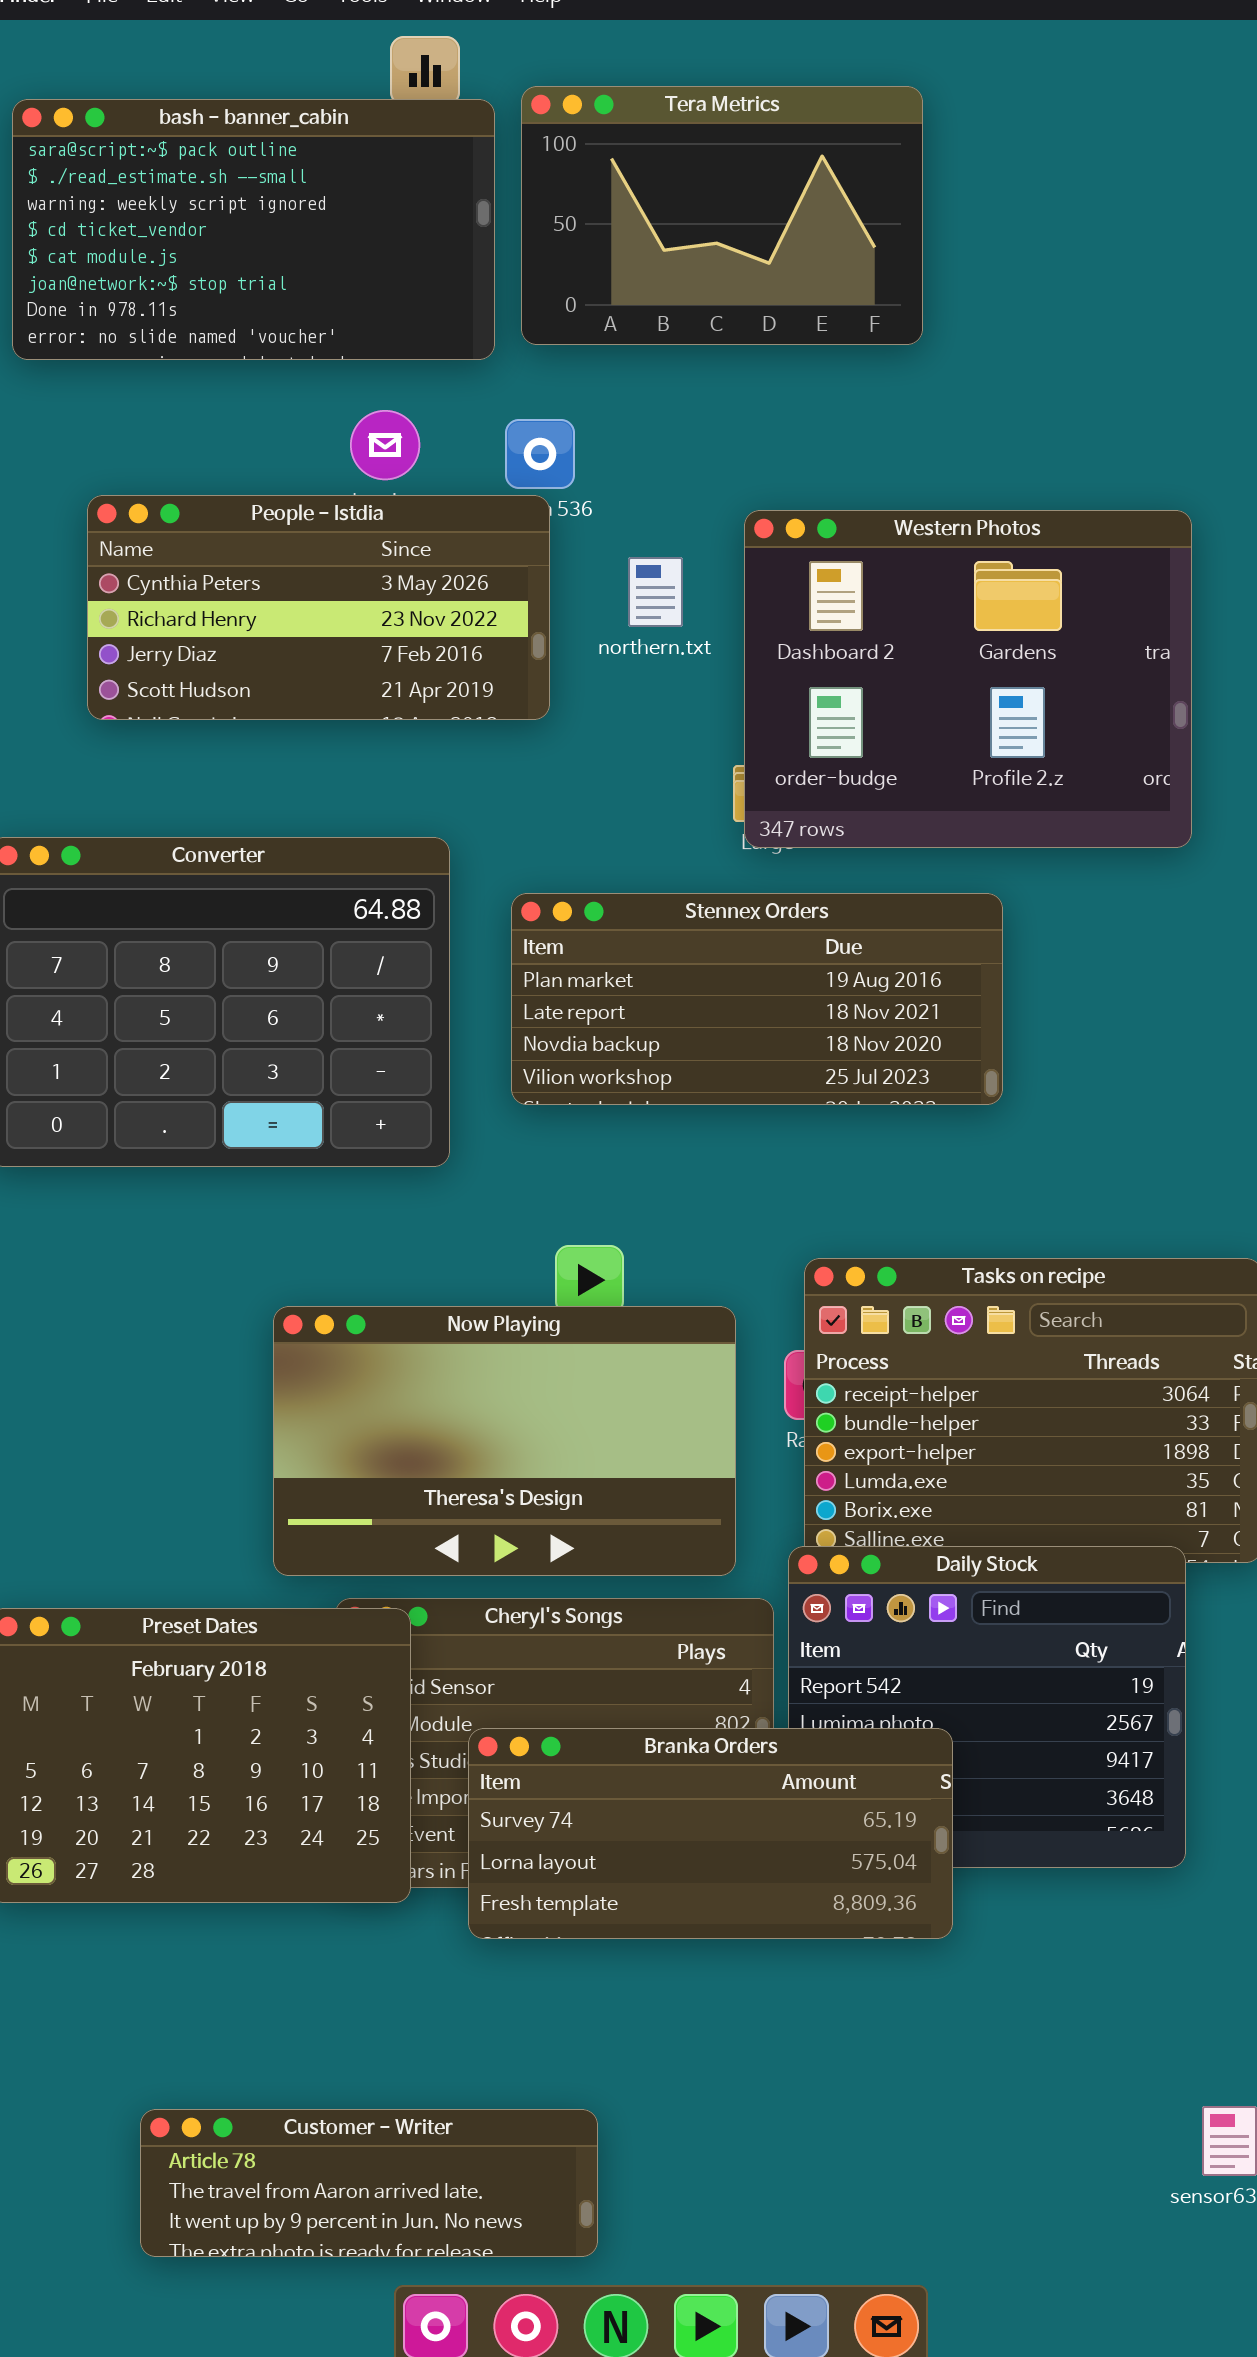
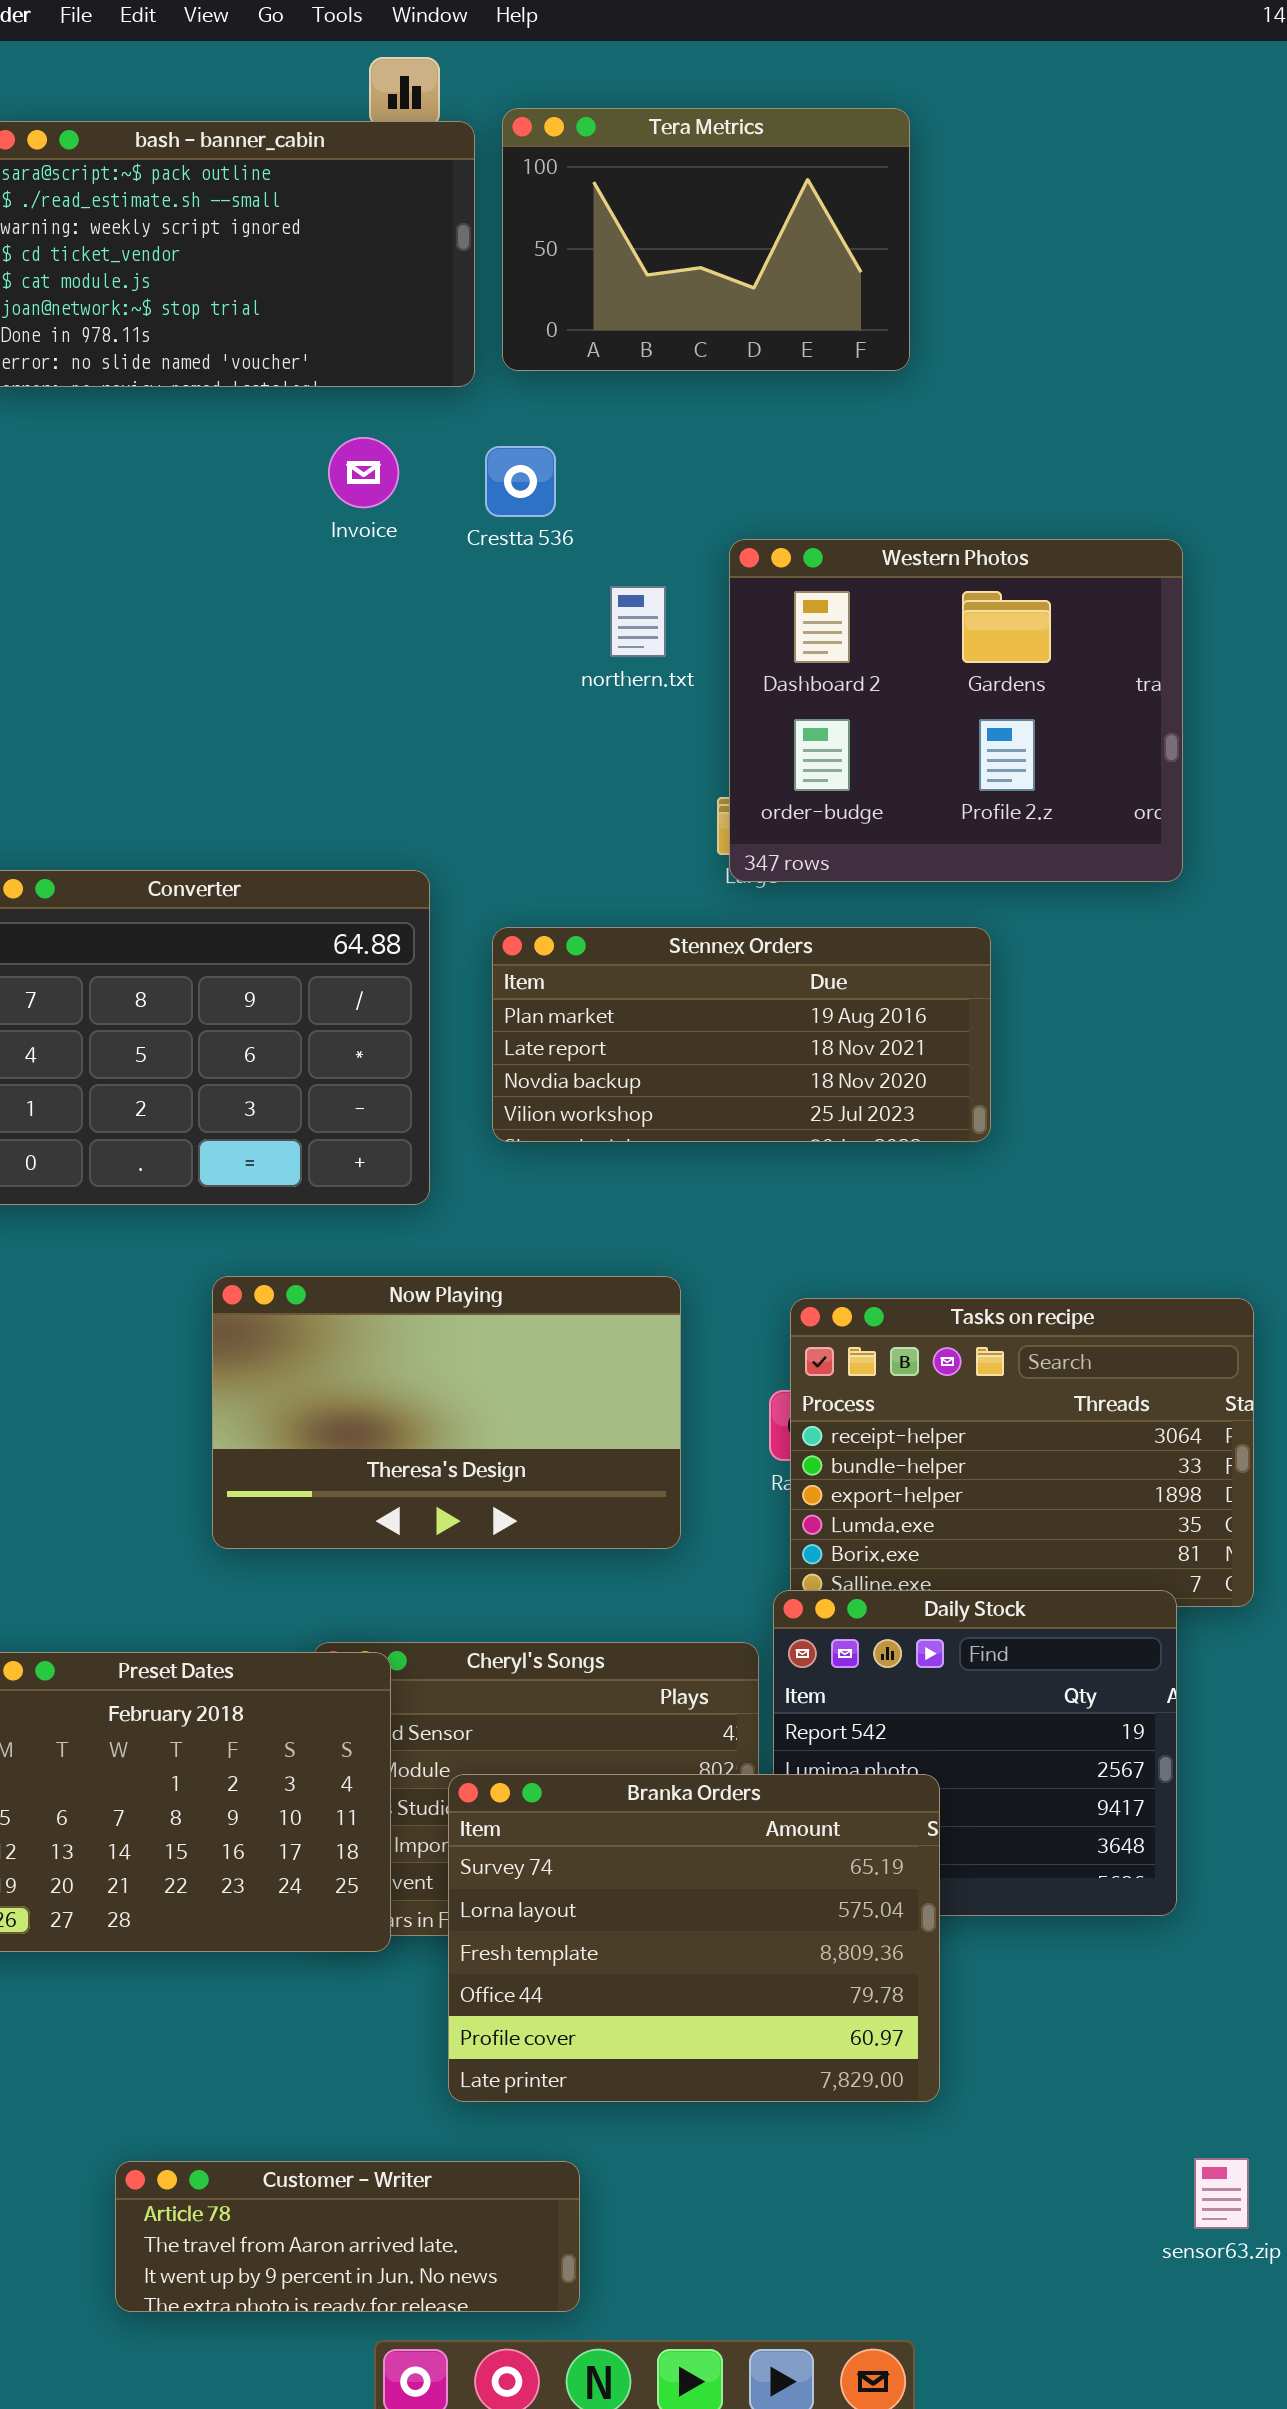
People - Istdia: [87,495,550,720] -> none, closed
Now Playing: [273,1306,736,1576] -> [212,1276,681,1549], moved
Branka Orders: [468,1728,953,1939] -> [448,1774,940,2102], resized

